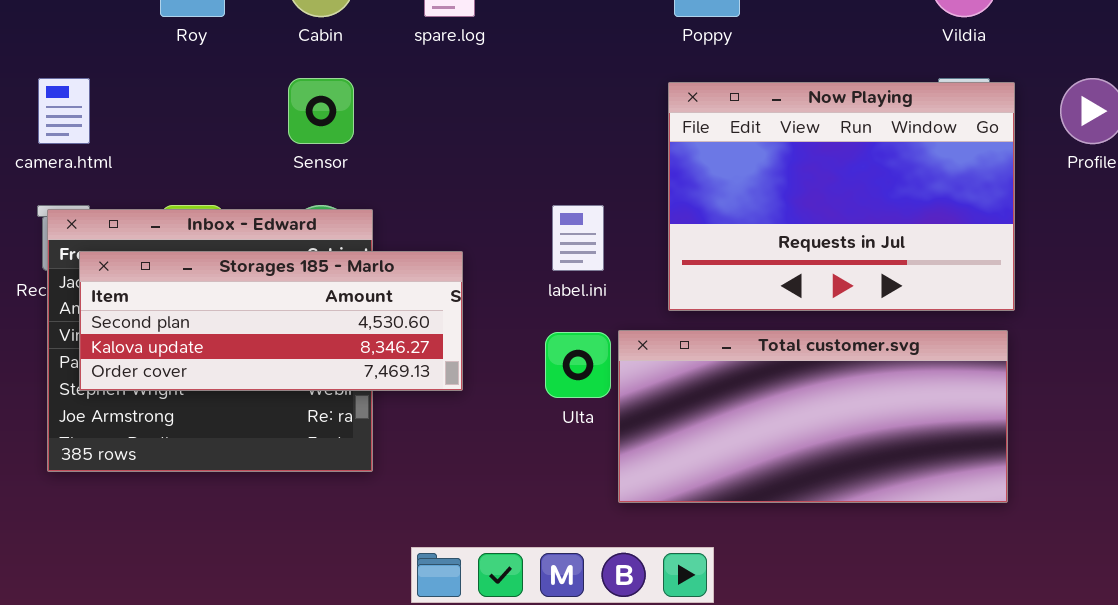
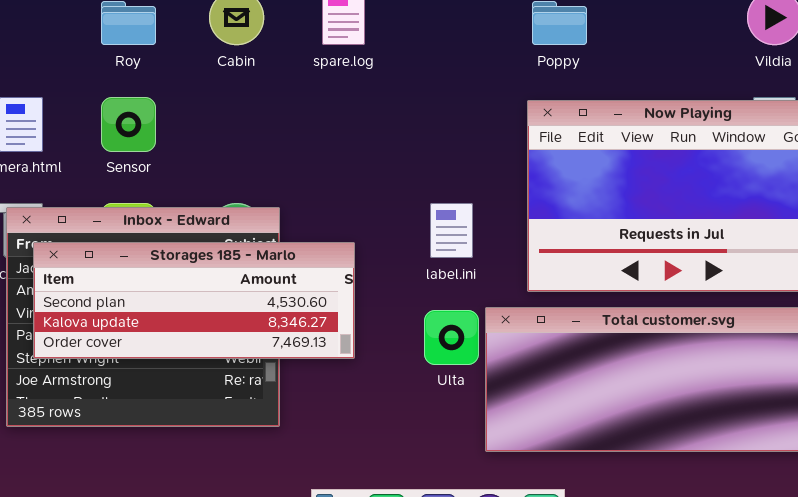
Sensor: [288,78,354,144] -> [101,97,156,152], moved

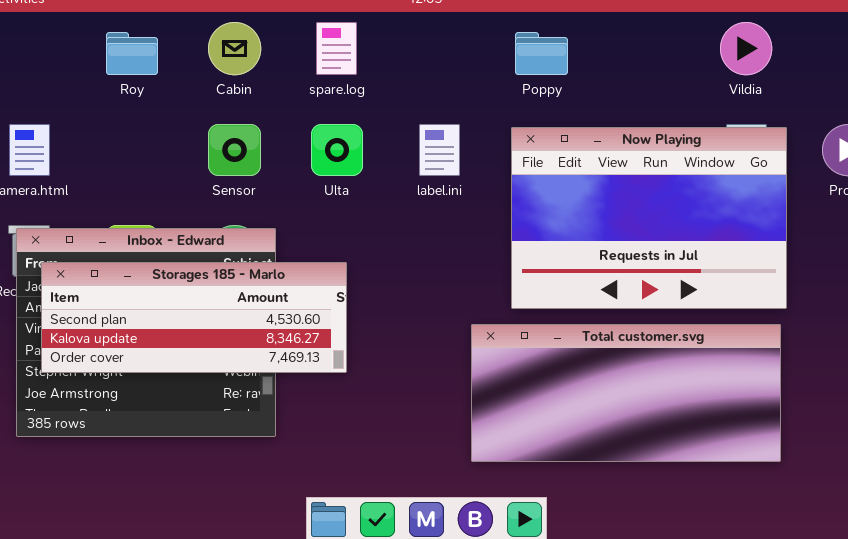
Sensor: [101,97,156,152] -> [208,124,261,176], moved
label.ini: [430,203,473,258] -> [419,124,460,176], moved
Ulta: [424,310,479,365] -> [311,124,363,176], moved

